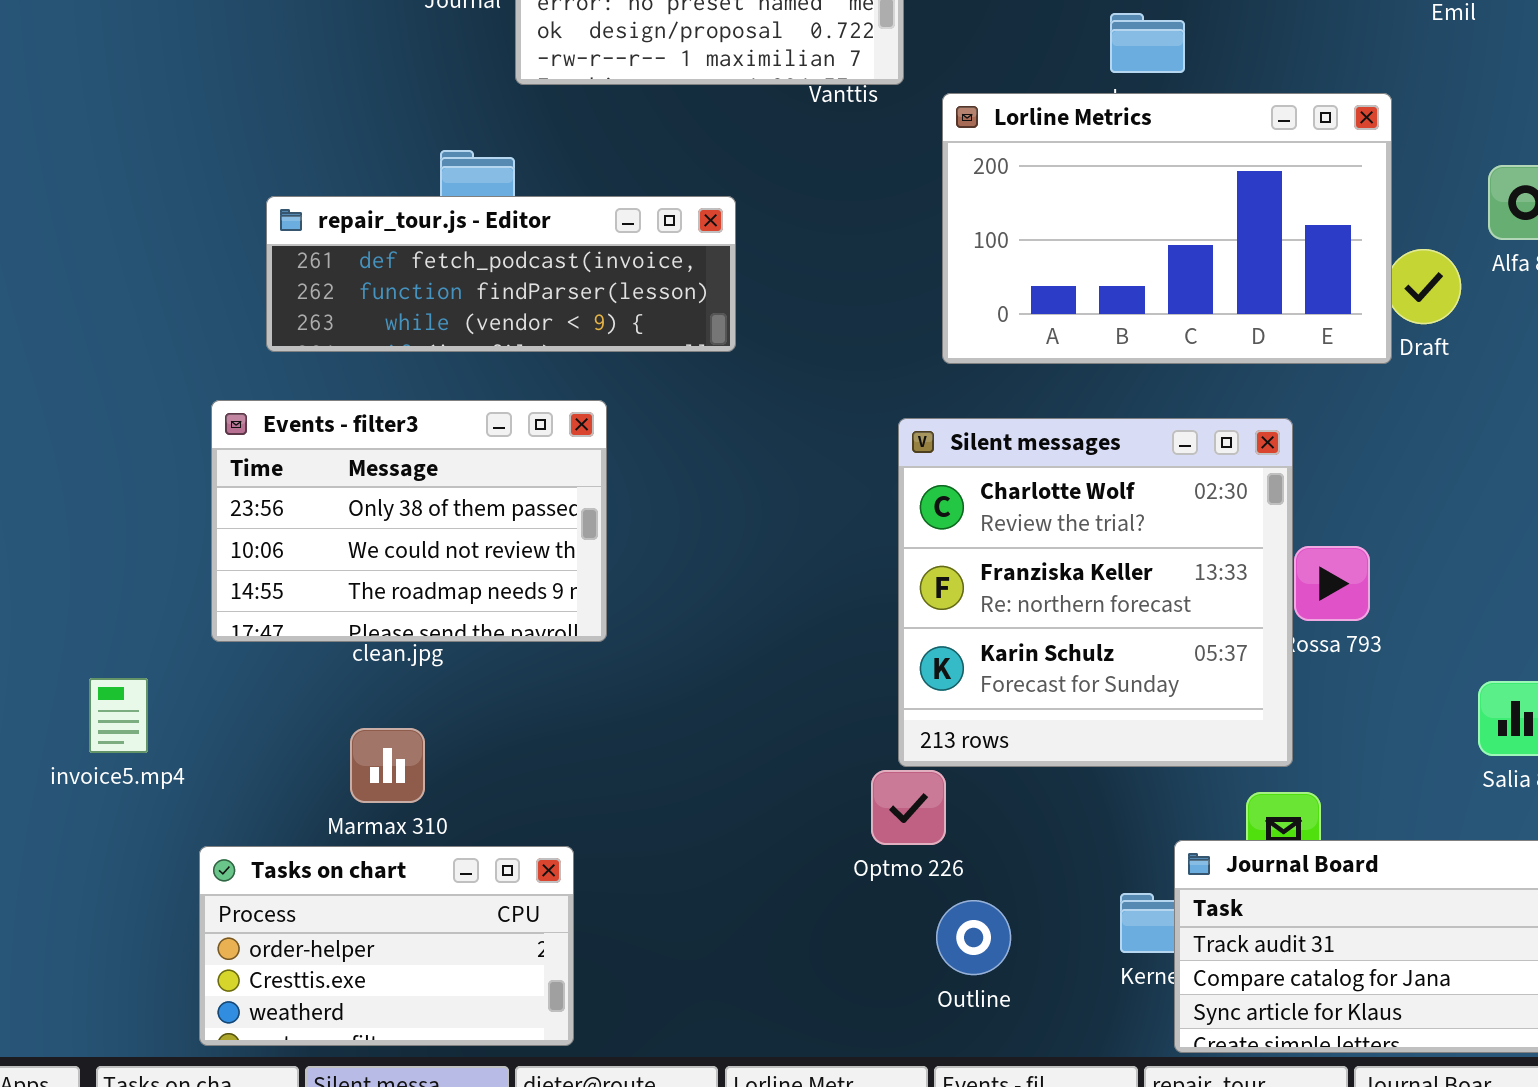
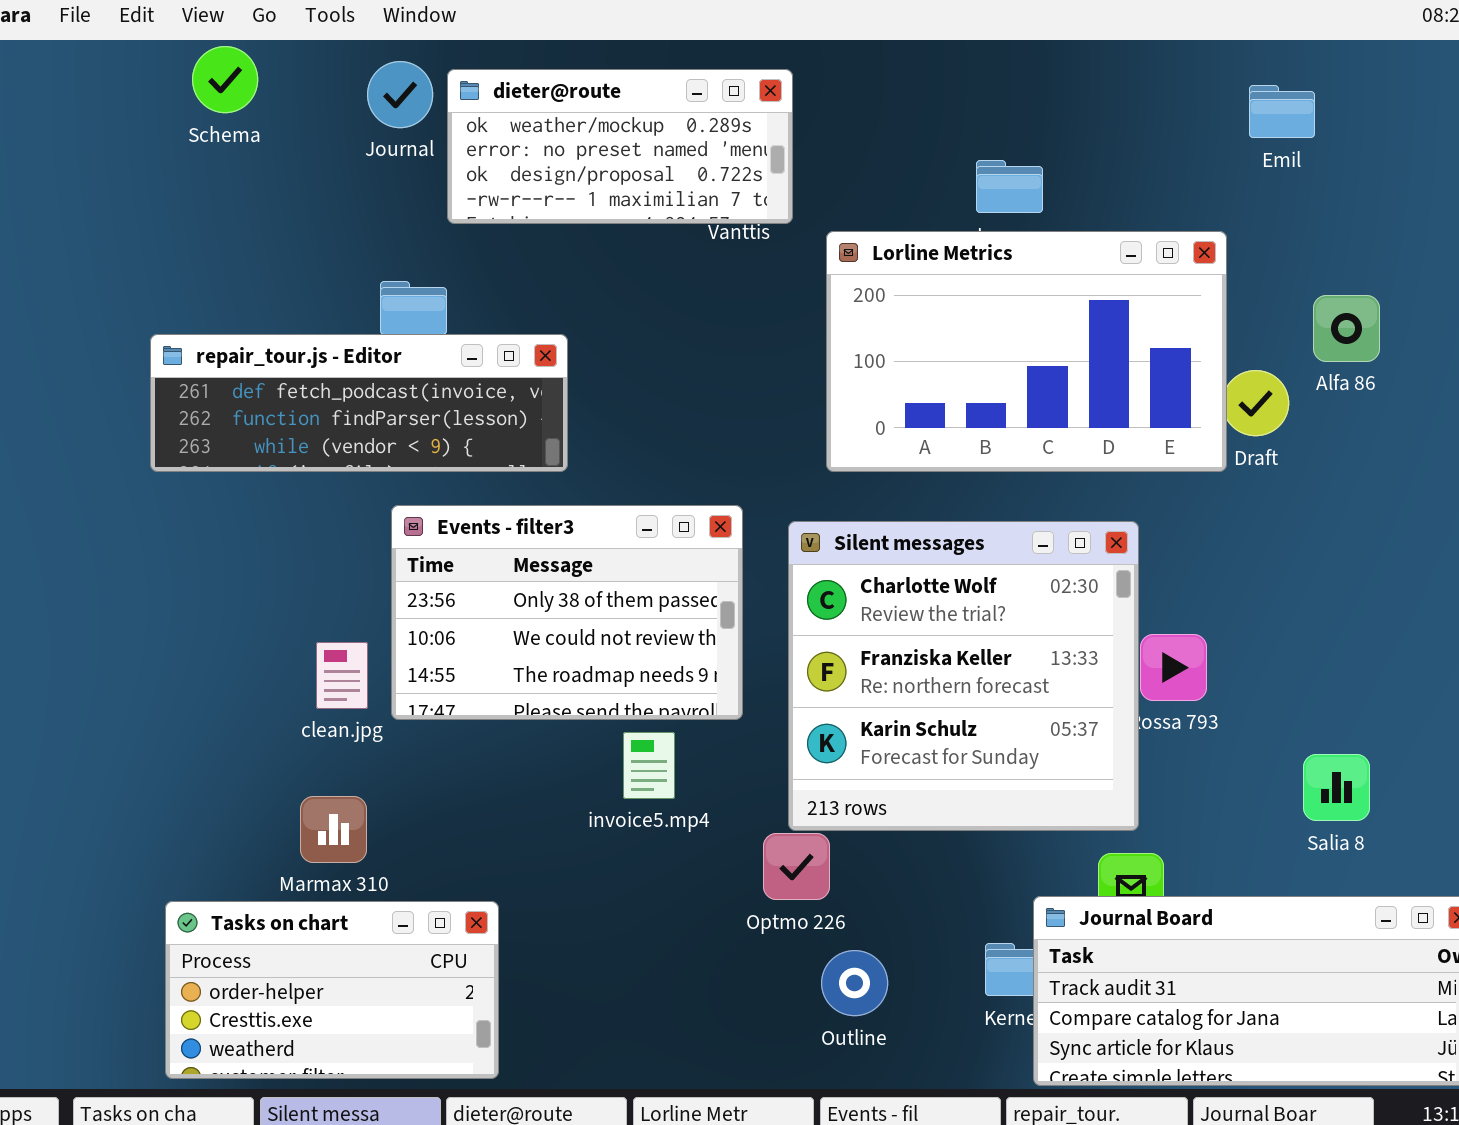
repair_tour.js - Editor: [266,196,736,352] -> [150,334,568,472], moved
Events - filter3: [211,400,607,642] -> [391,505,743,720], moved
invoice5.mp4: [89,678,148,753] -> [623,732,675,799], moved

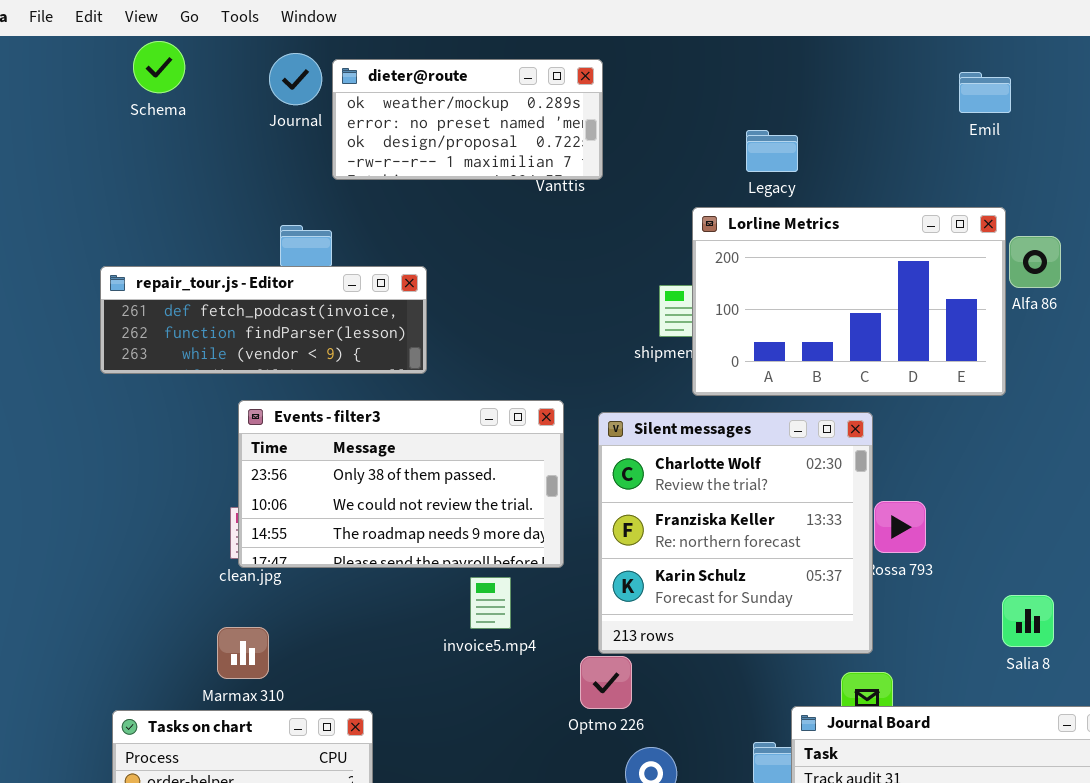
Lorline Metrics: [826,231,1227,472] -> [692,207,1006,396], moved
Events - filter3: [391,505,743,720] -> [238,400,564,568], resized

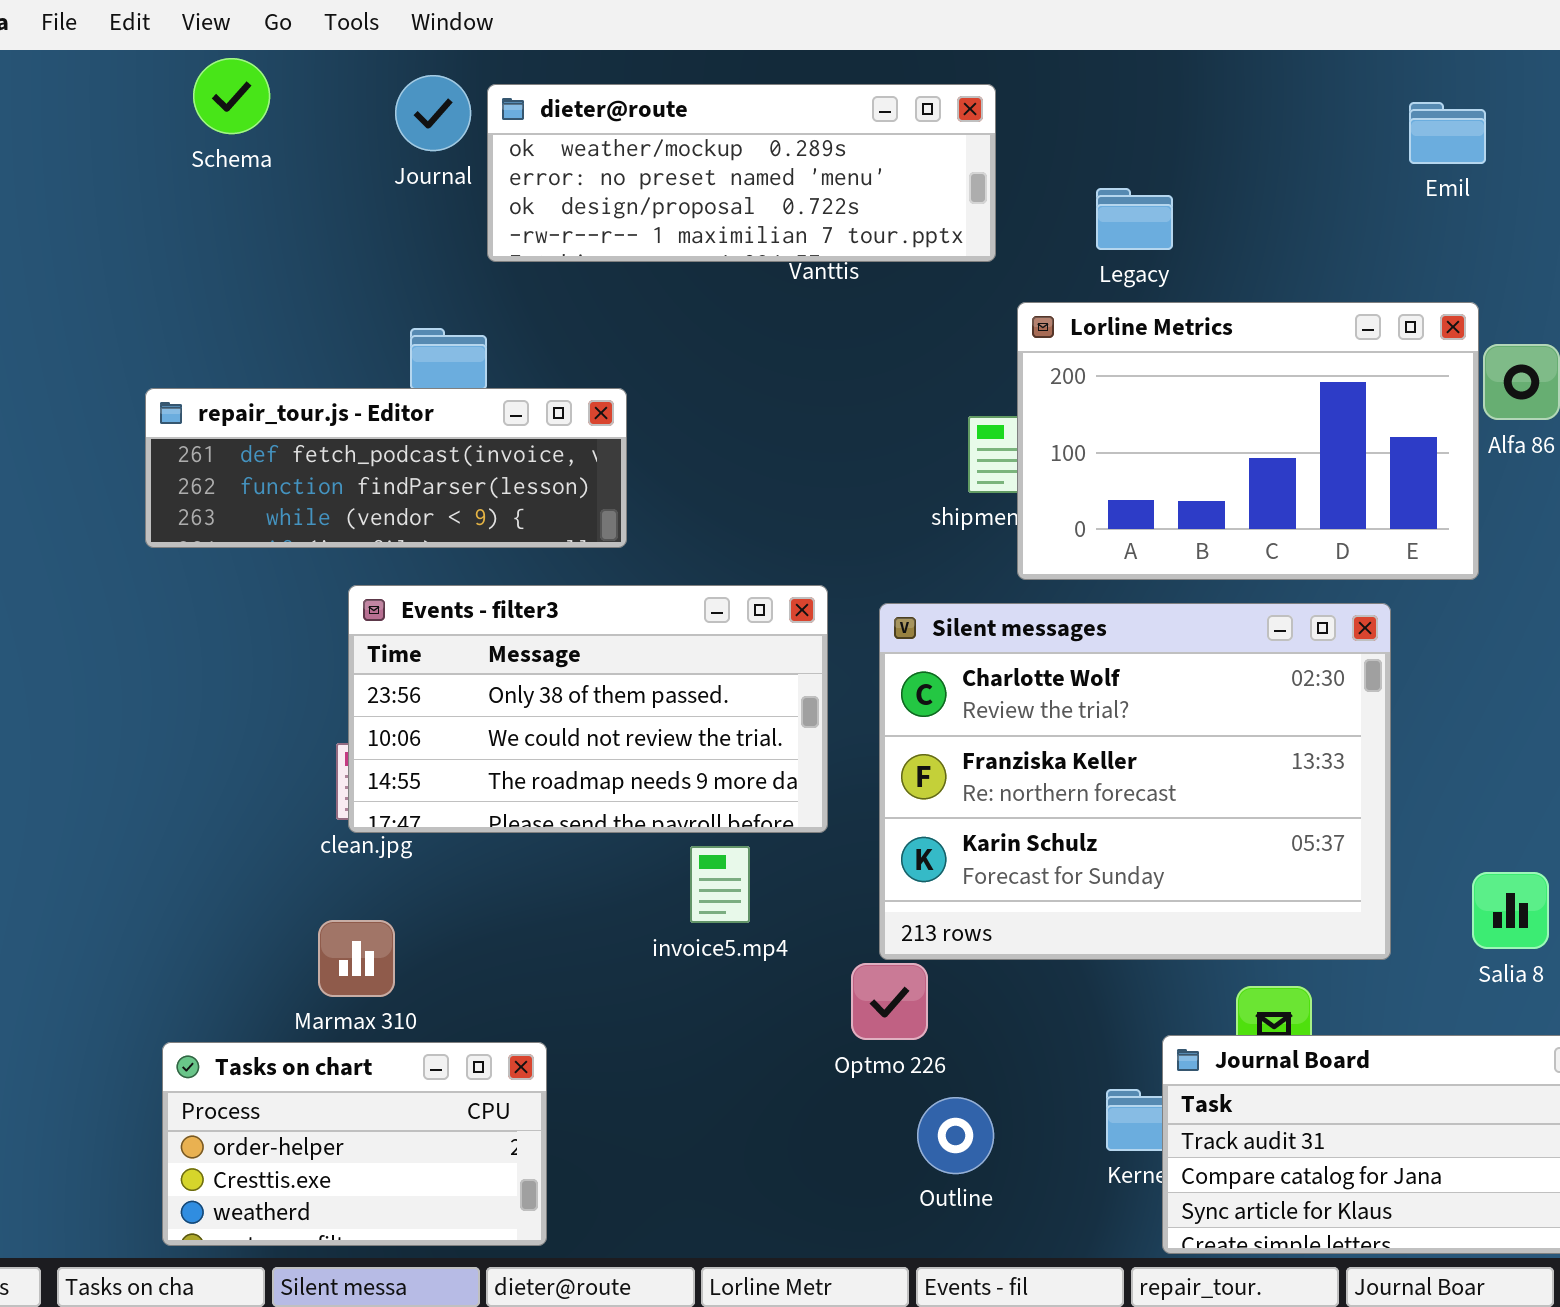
dieter@route: [332,59,603,180] -> [487,84,996,262], resized
Silent messages: [598,412,873,654] -> [879,603,1391,960], resized

